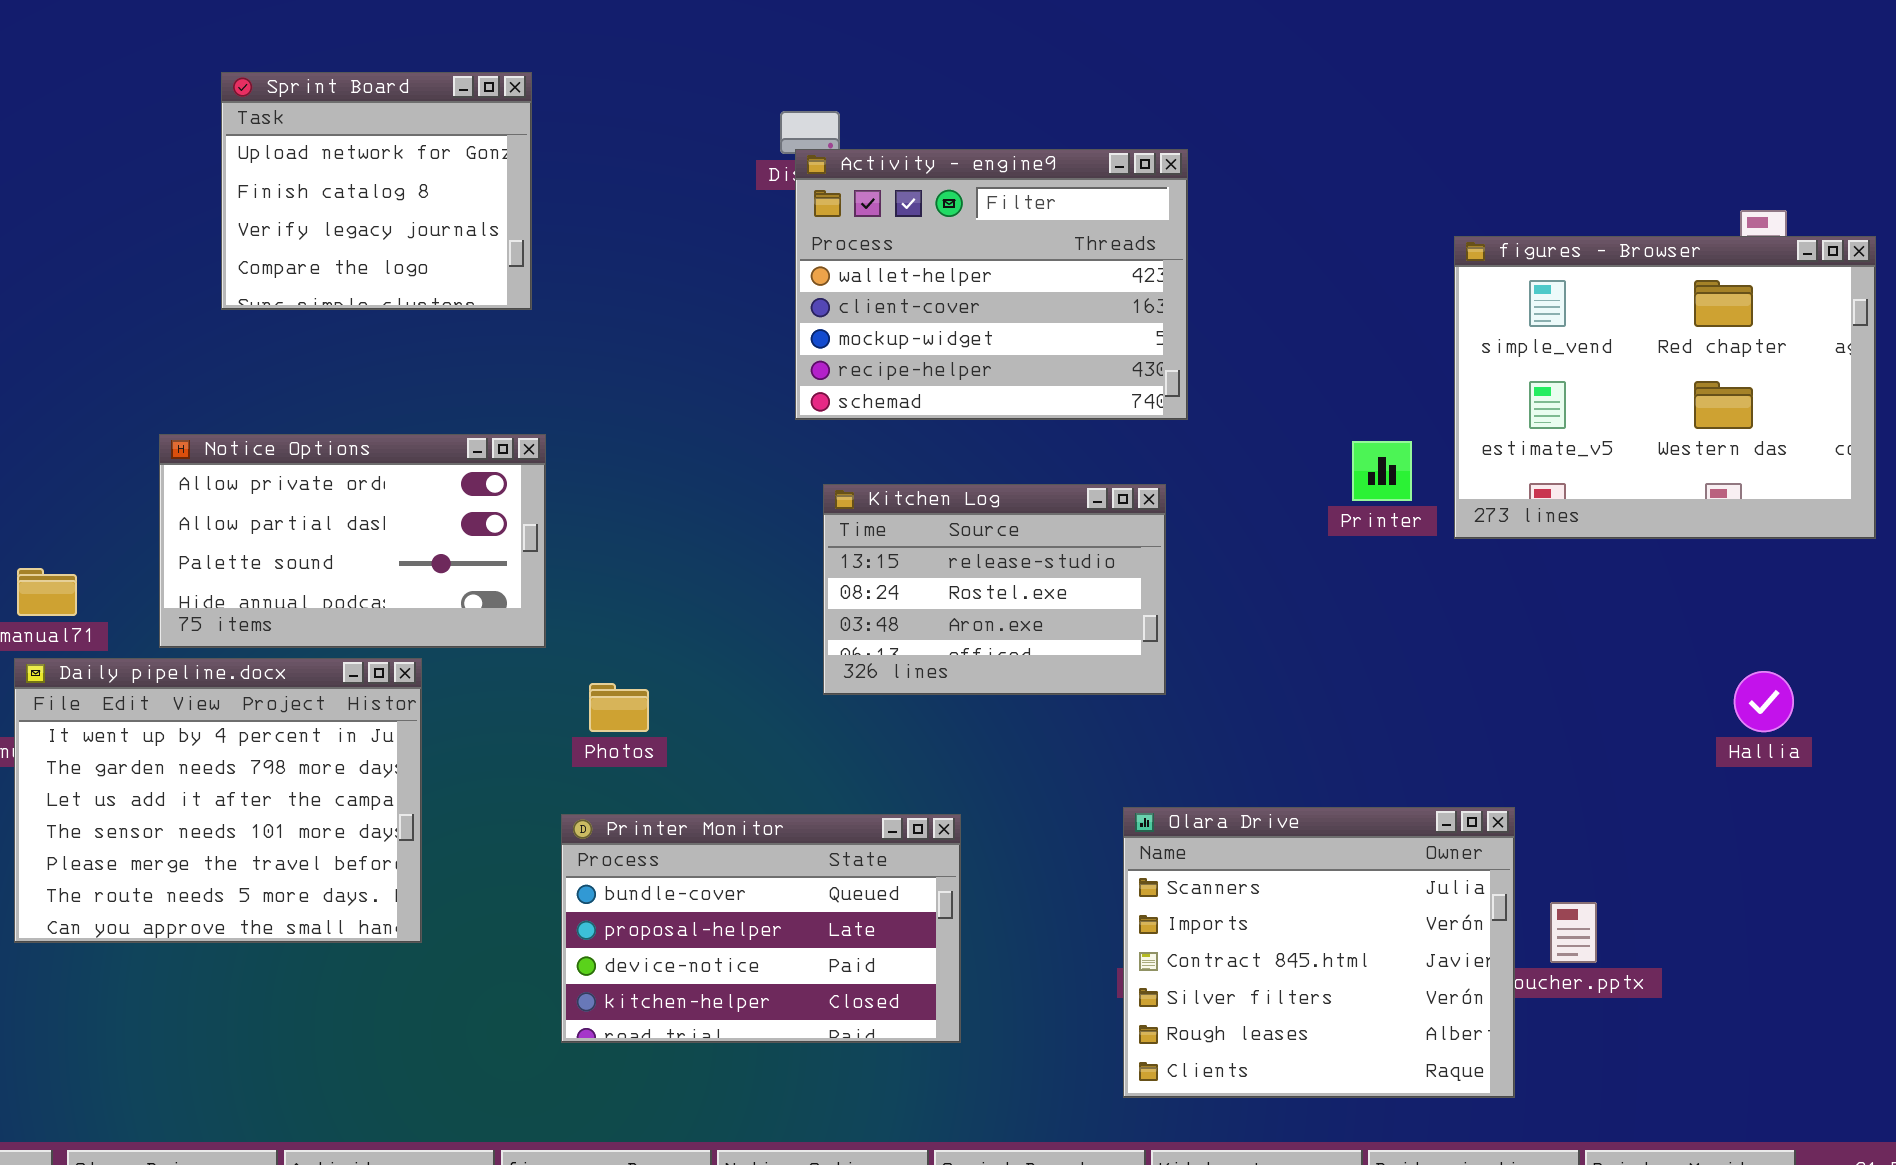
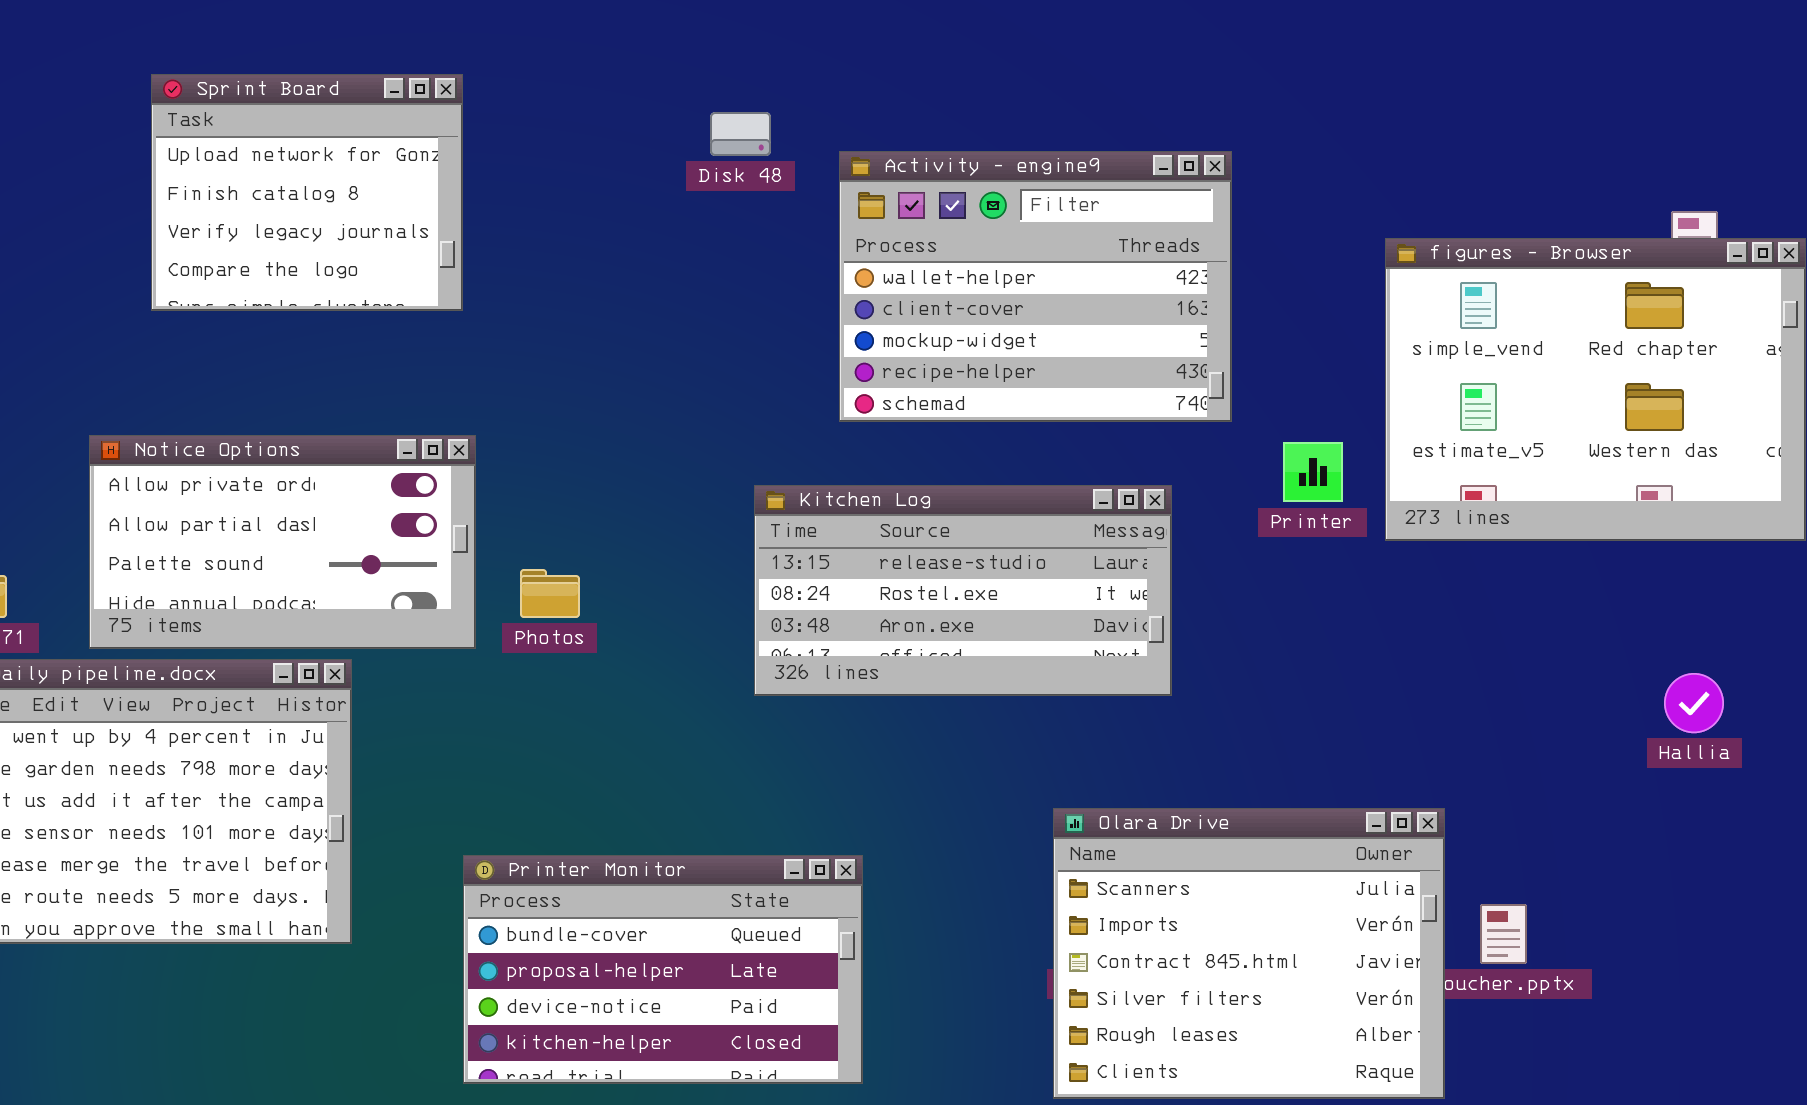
Activity - engine9: [795,149,1188,420] -> [839,151,1232,422], moved
Kitchen Log: [823,484,1166,695] -> [754,485,1172,696], resized
Photos: [589,683,649,732] -> [520,569,580,618], moved
Printer Monitor: [561,814,961,1043] -> [463,855,863,1084], moved

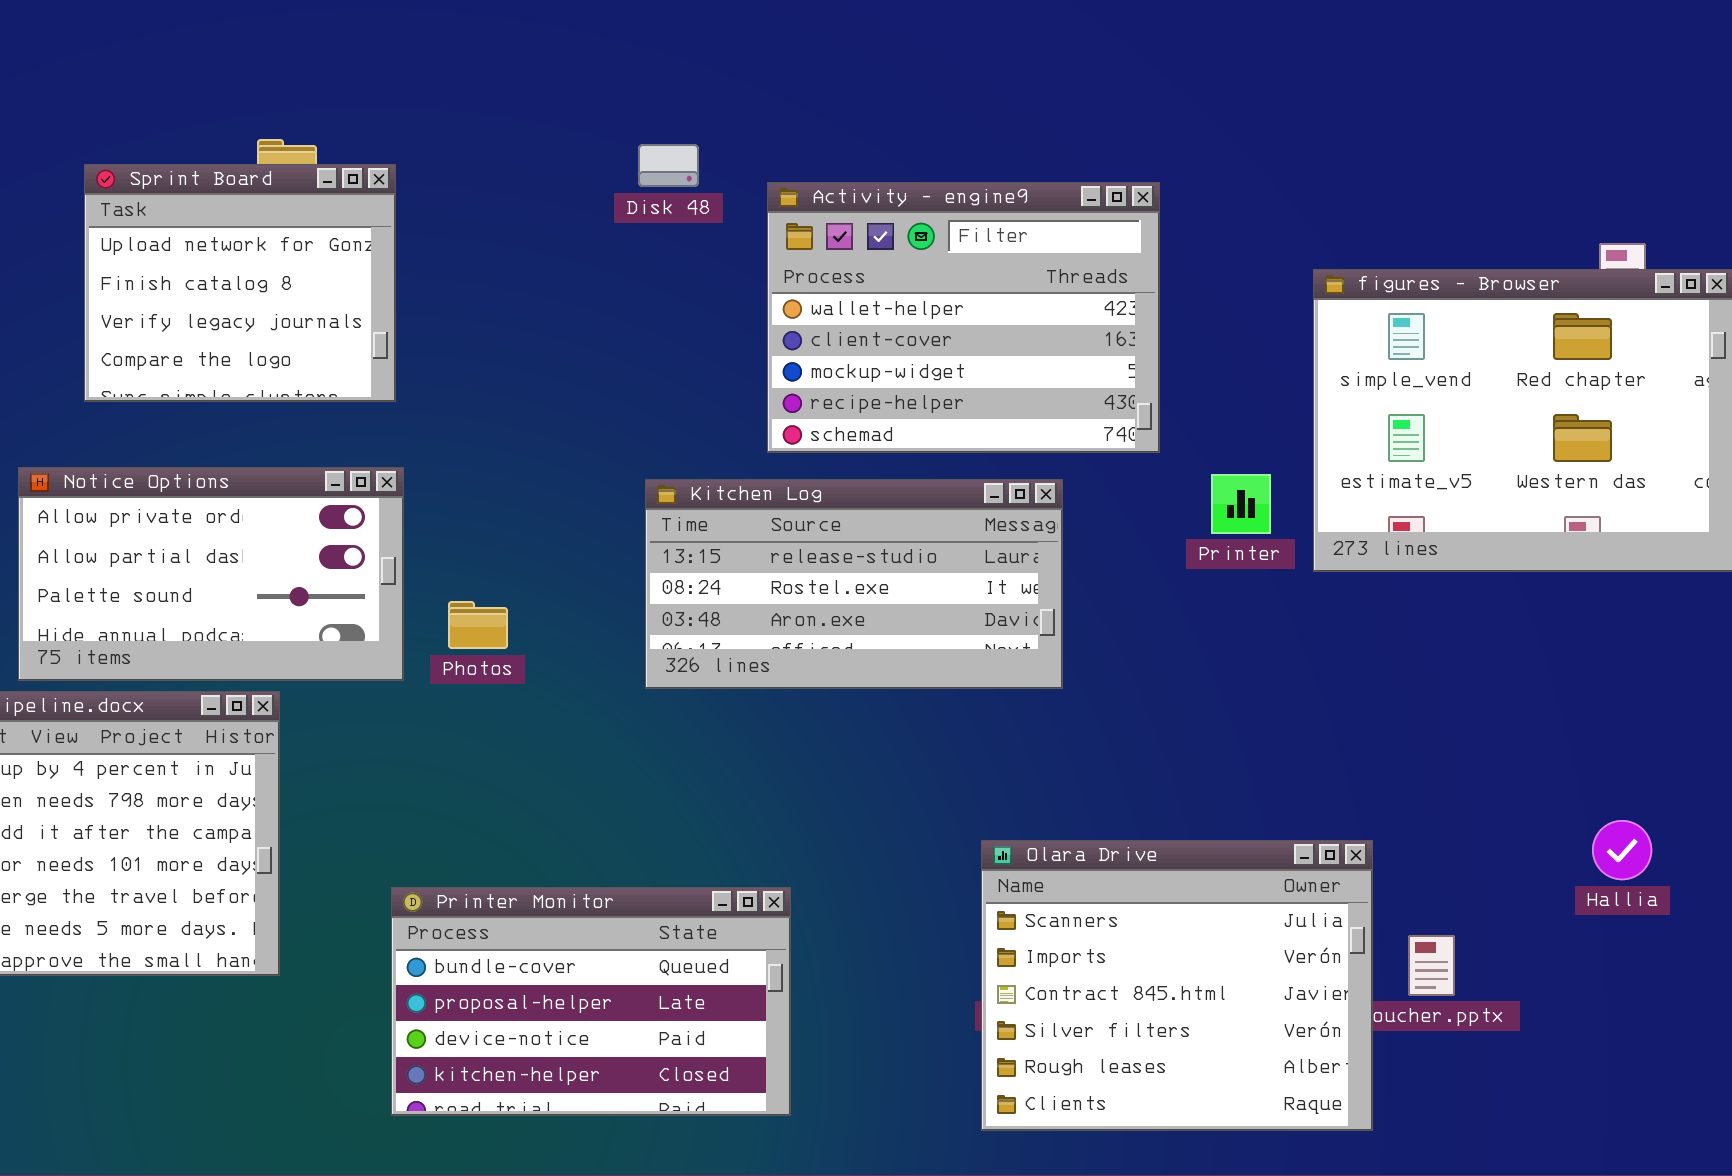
Sprint Board: [151,74,463,311] -> [84,164,396,402], moved
Kitchen Log: [754,485,1172,696] -> [645,479,1063,689], moved
Hallia: [1664,673,1724,733] -> [1592,820,1652,880], moved

